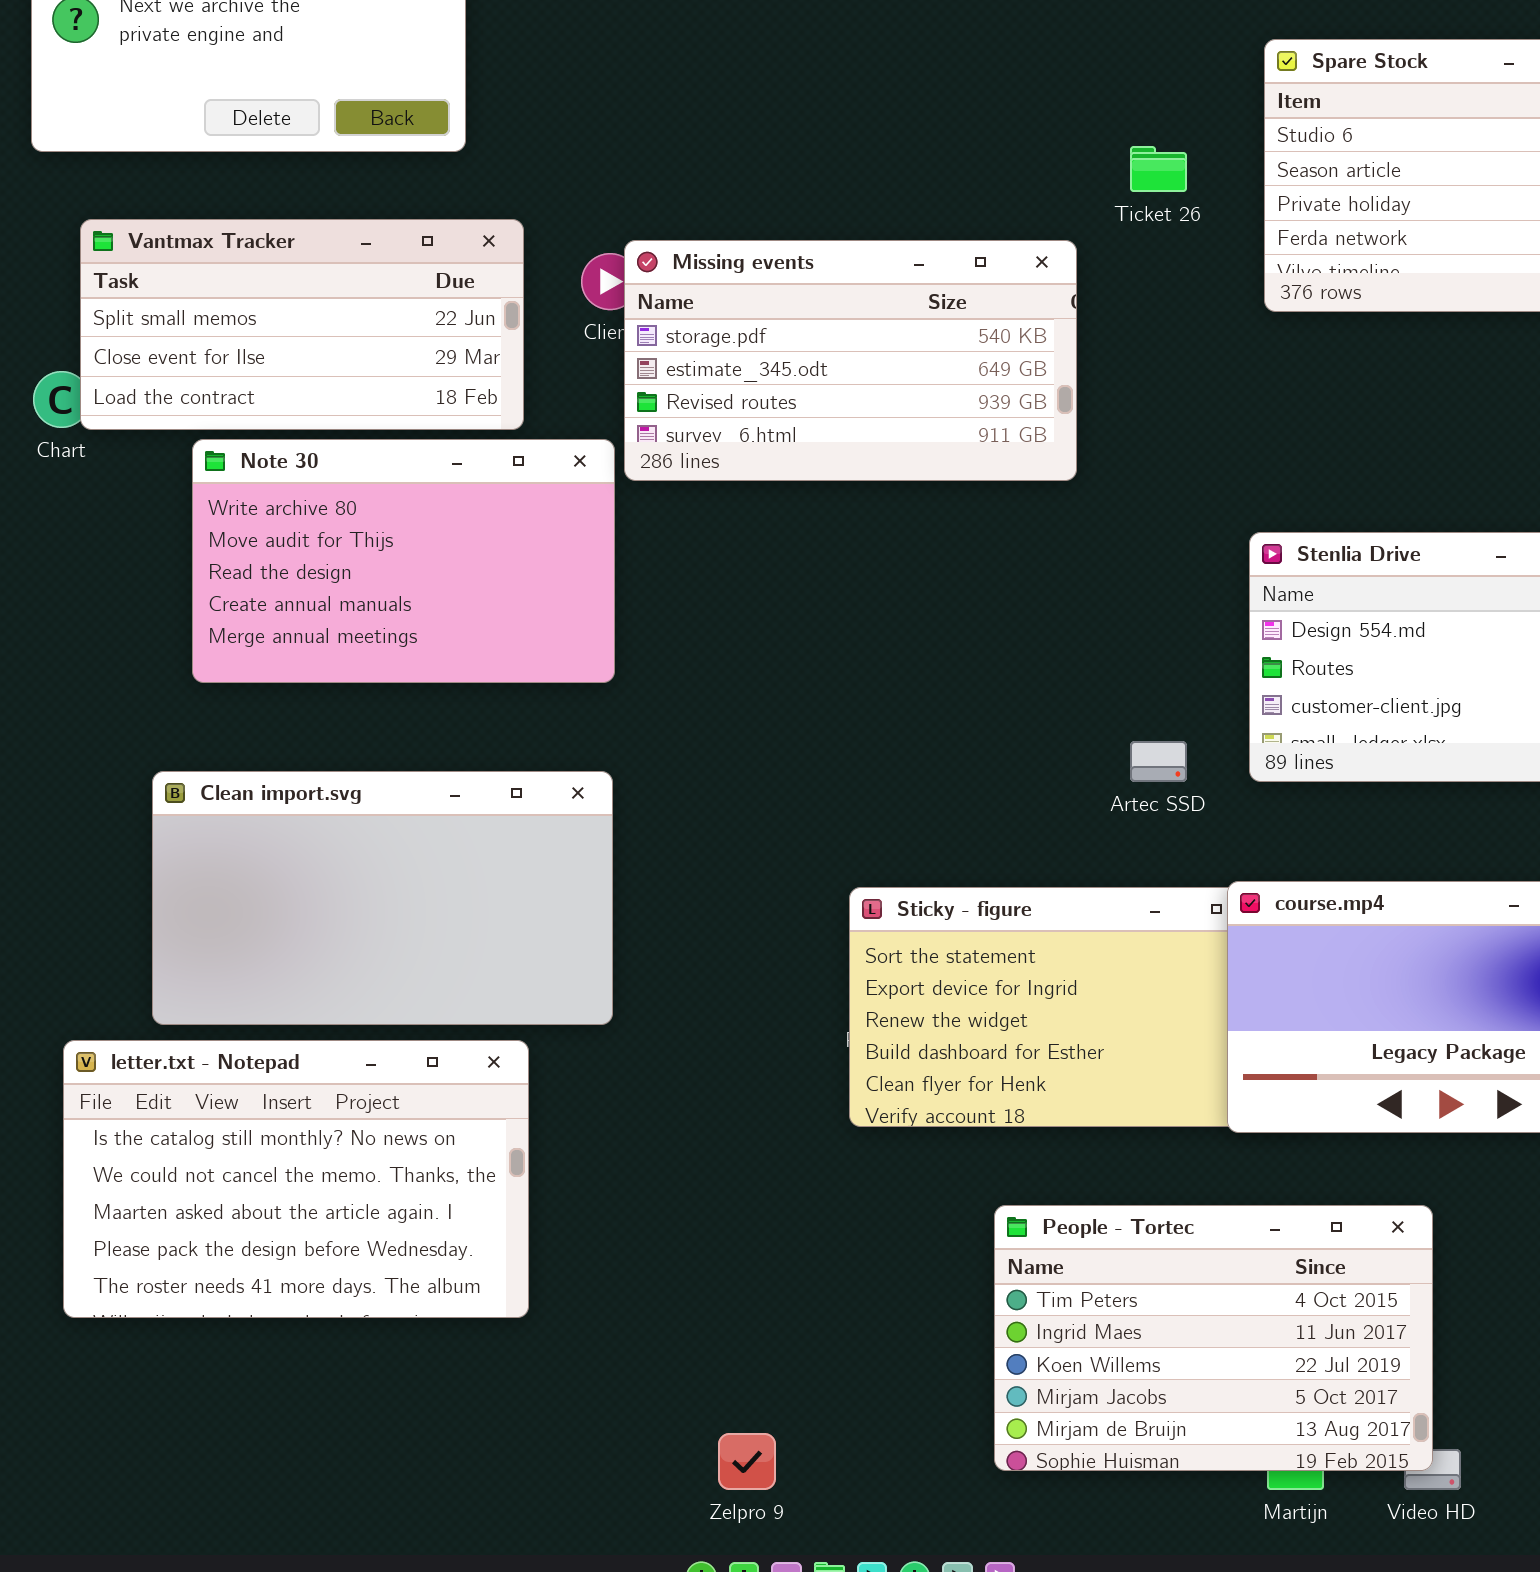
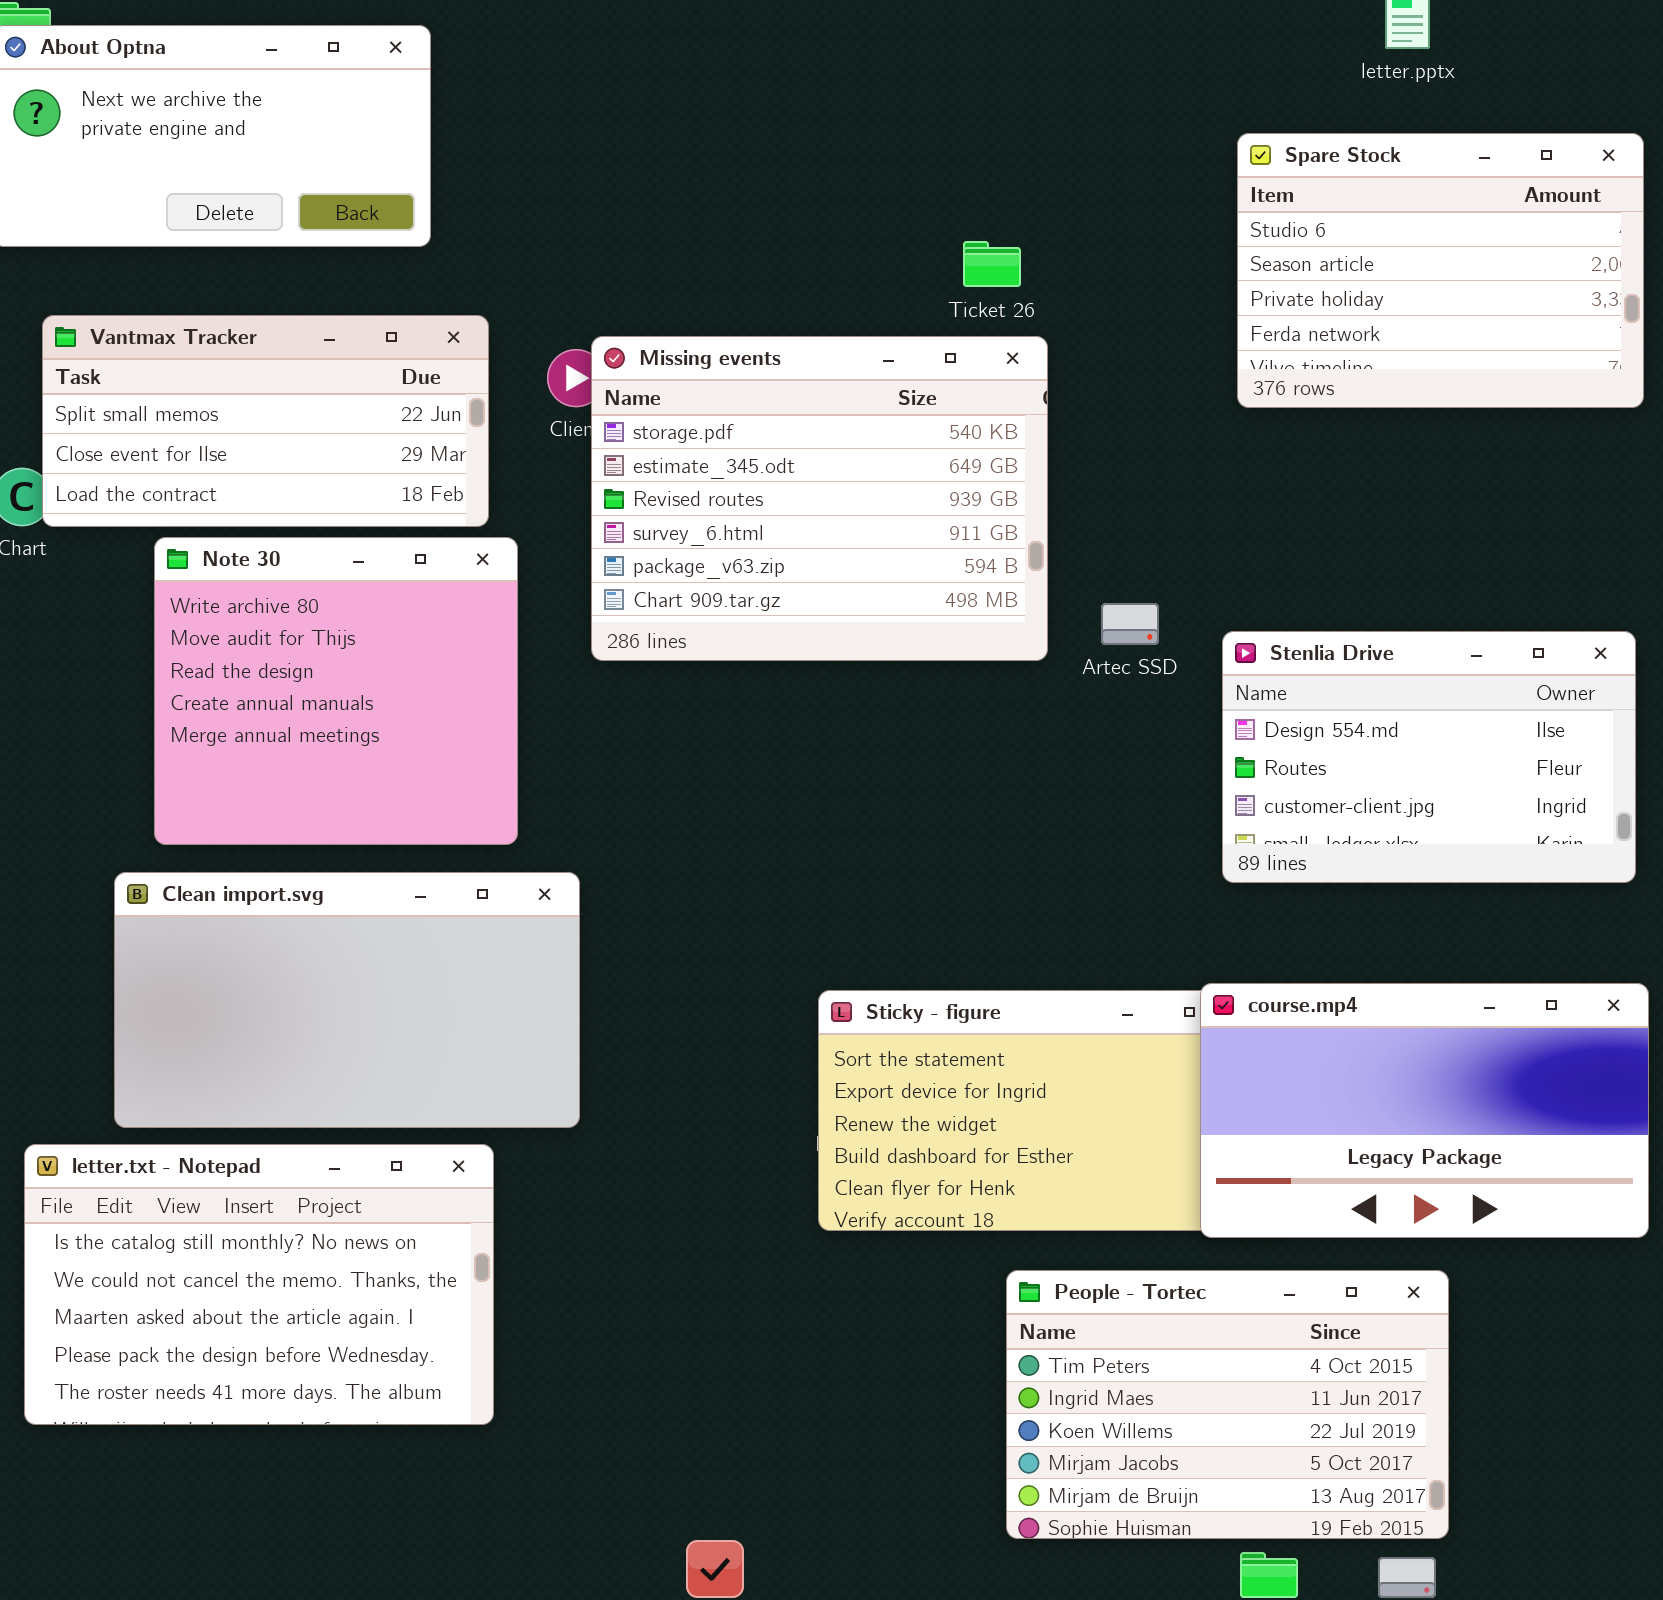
Ticket 26: [1130,146,1187,192] -> [963,241,1021,287], moved
Missing events: [624,240,1077,481] -> [591,336,1048,661], resized
Note 30: [192,439,615,683] -> [154,537,518,845], resized
Artec SSD: [1130,741,1187,782] -> [1101,603,1159,645], moved
People - Tortec: [994,1205,1433,1471] -> [1006,1270,1449,1539], moved

